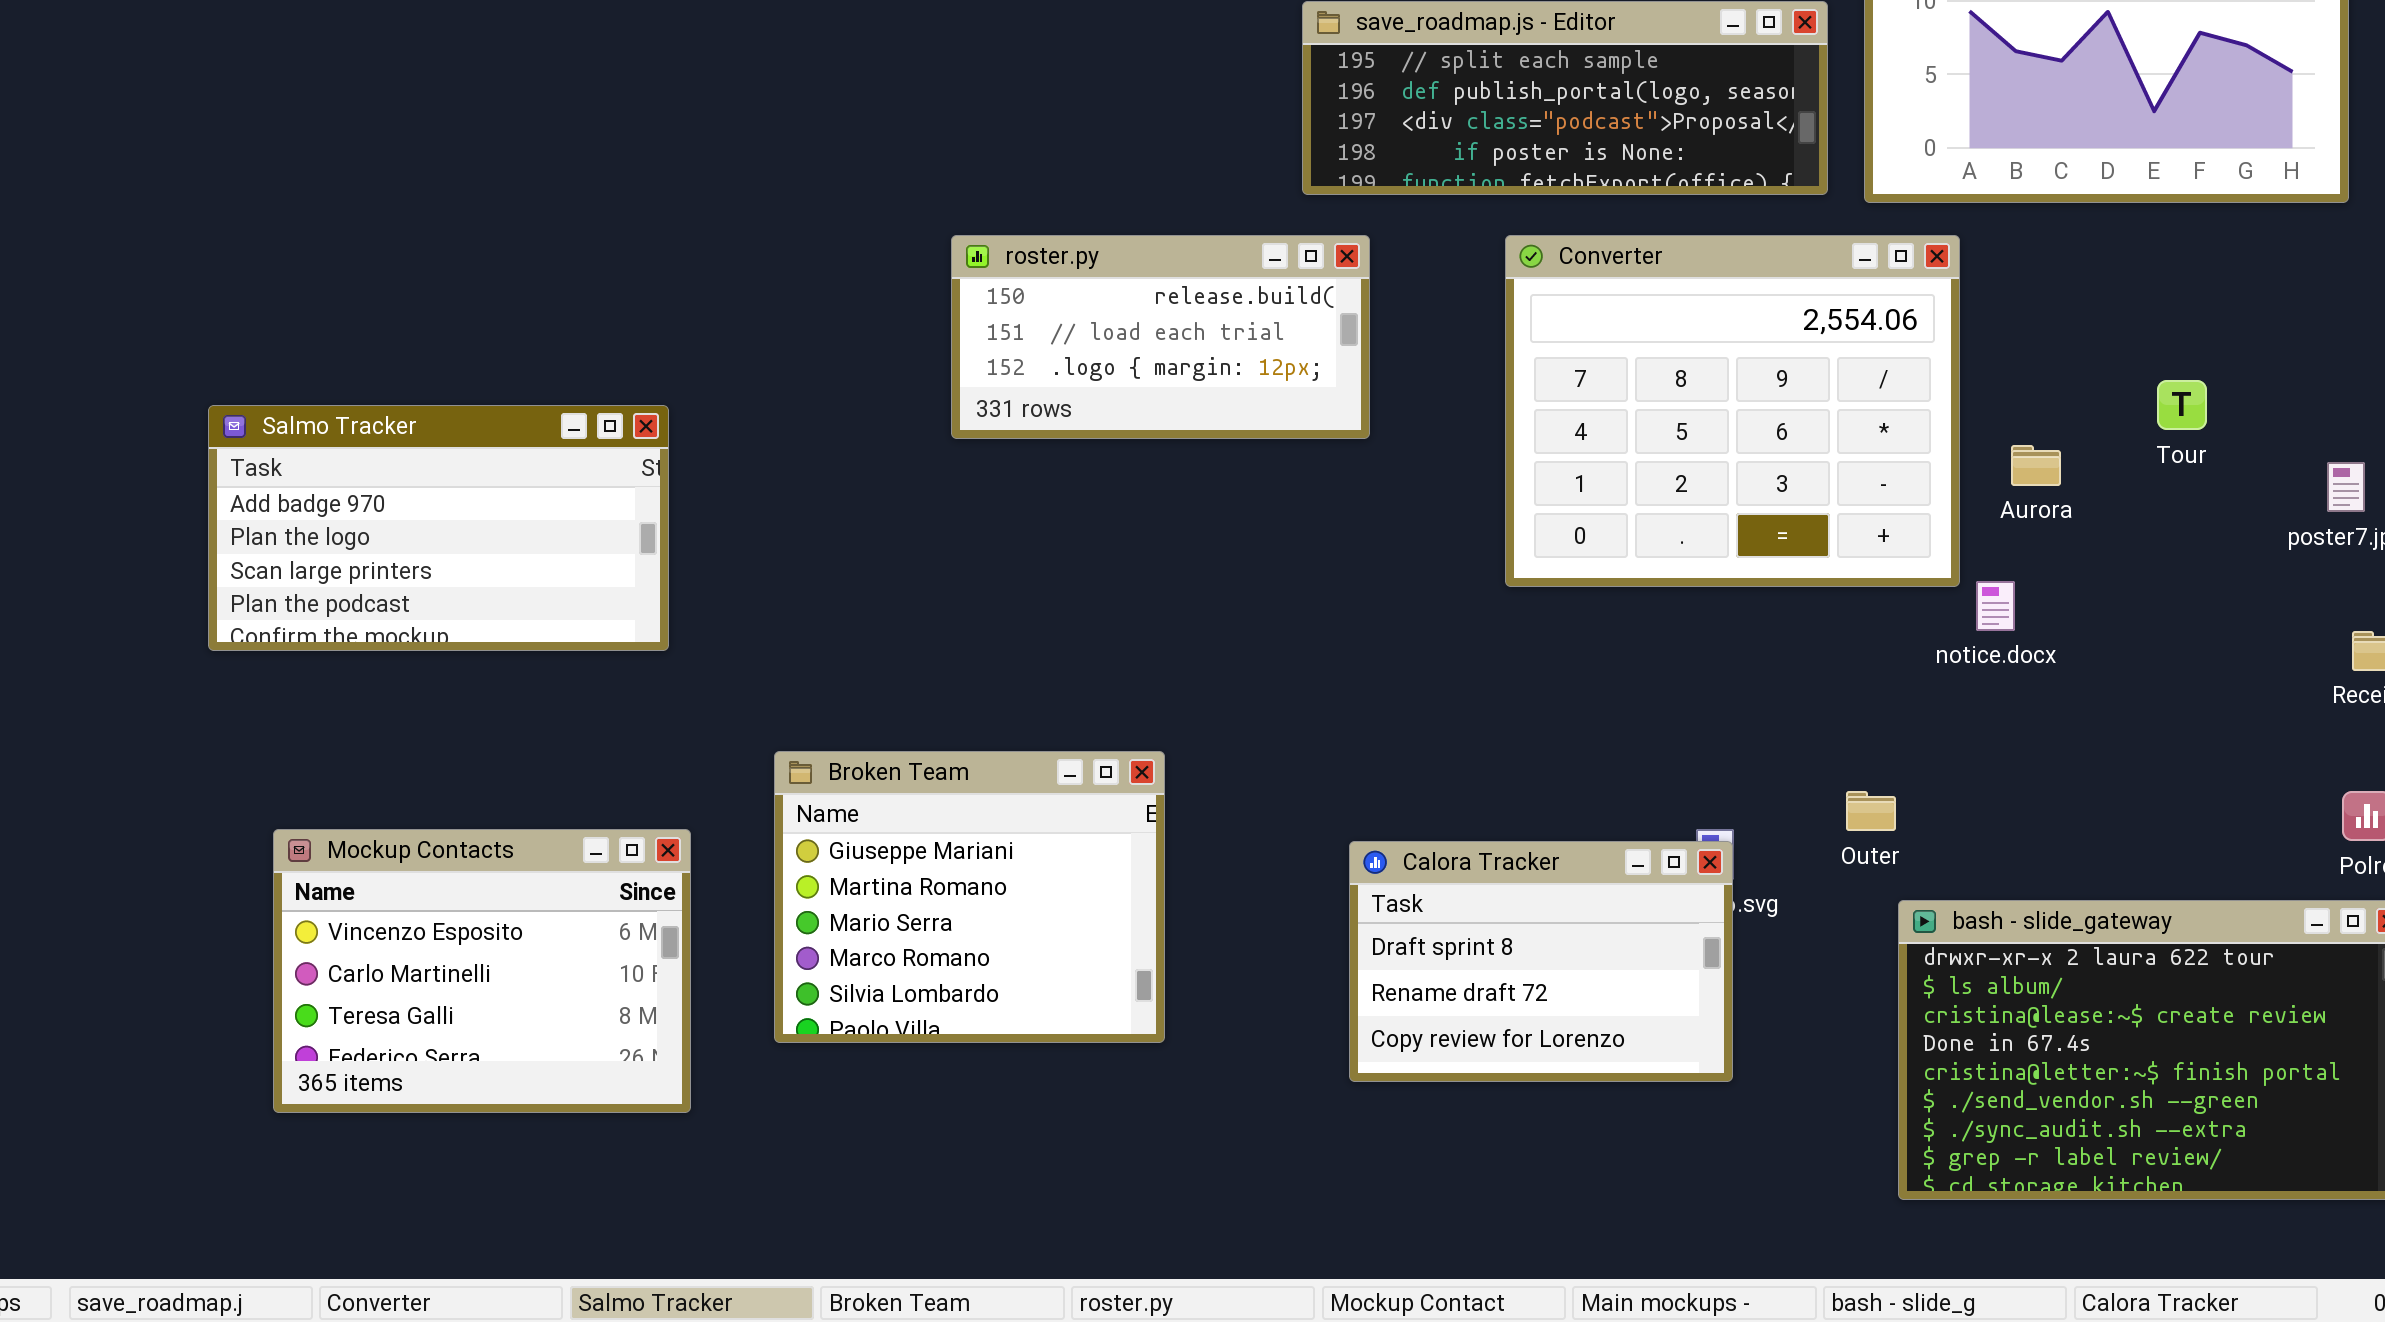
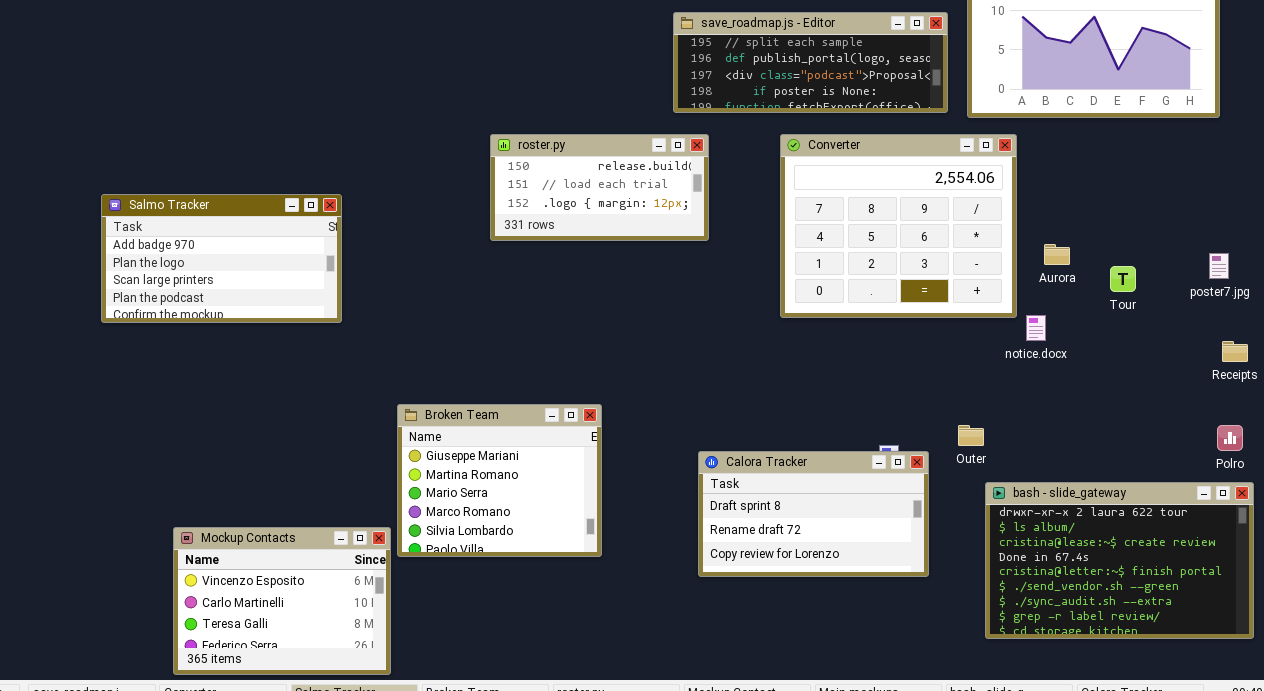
Tour: [2157,380,2207,430] -> [1110,266,1136,292], moved
Salmo Tracker: [208,405,669,651] -> [101,194,342,323], moved
Mockup Contacts: [273,829,691,1113] -> [173,527,391,675], moved
Calora Tracker: [1349,841,1733,1082] -> [698,451,929,577], resized

